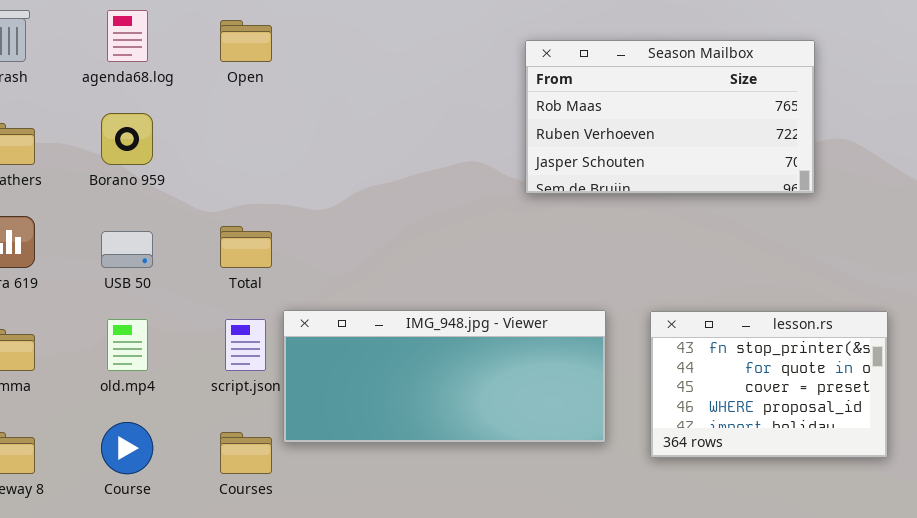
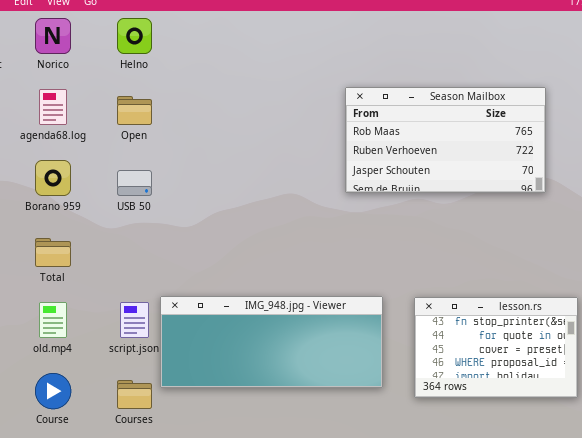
Season Mailbox: [525,40,815,194] -> [345,87,546,193], moved
Total: [220,226,272,268] -> [35,238,71,267], moved
USB 50: [101,231,153,268] -> [117,170,152,196], moved

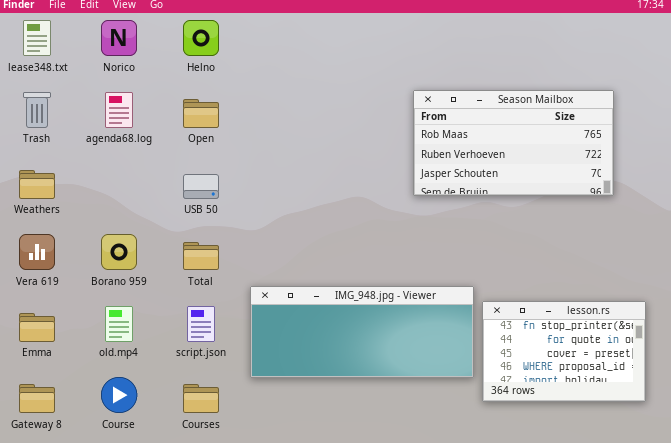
Borano 959: [35,160,71,196] -> [101,234,137,270], moved
Total: [35,238,71,267] -> [183,242,219,270], moved
IMG_948.jpg - Viewer: [160,296,383,388] -> [250,286,474,378], moved

